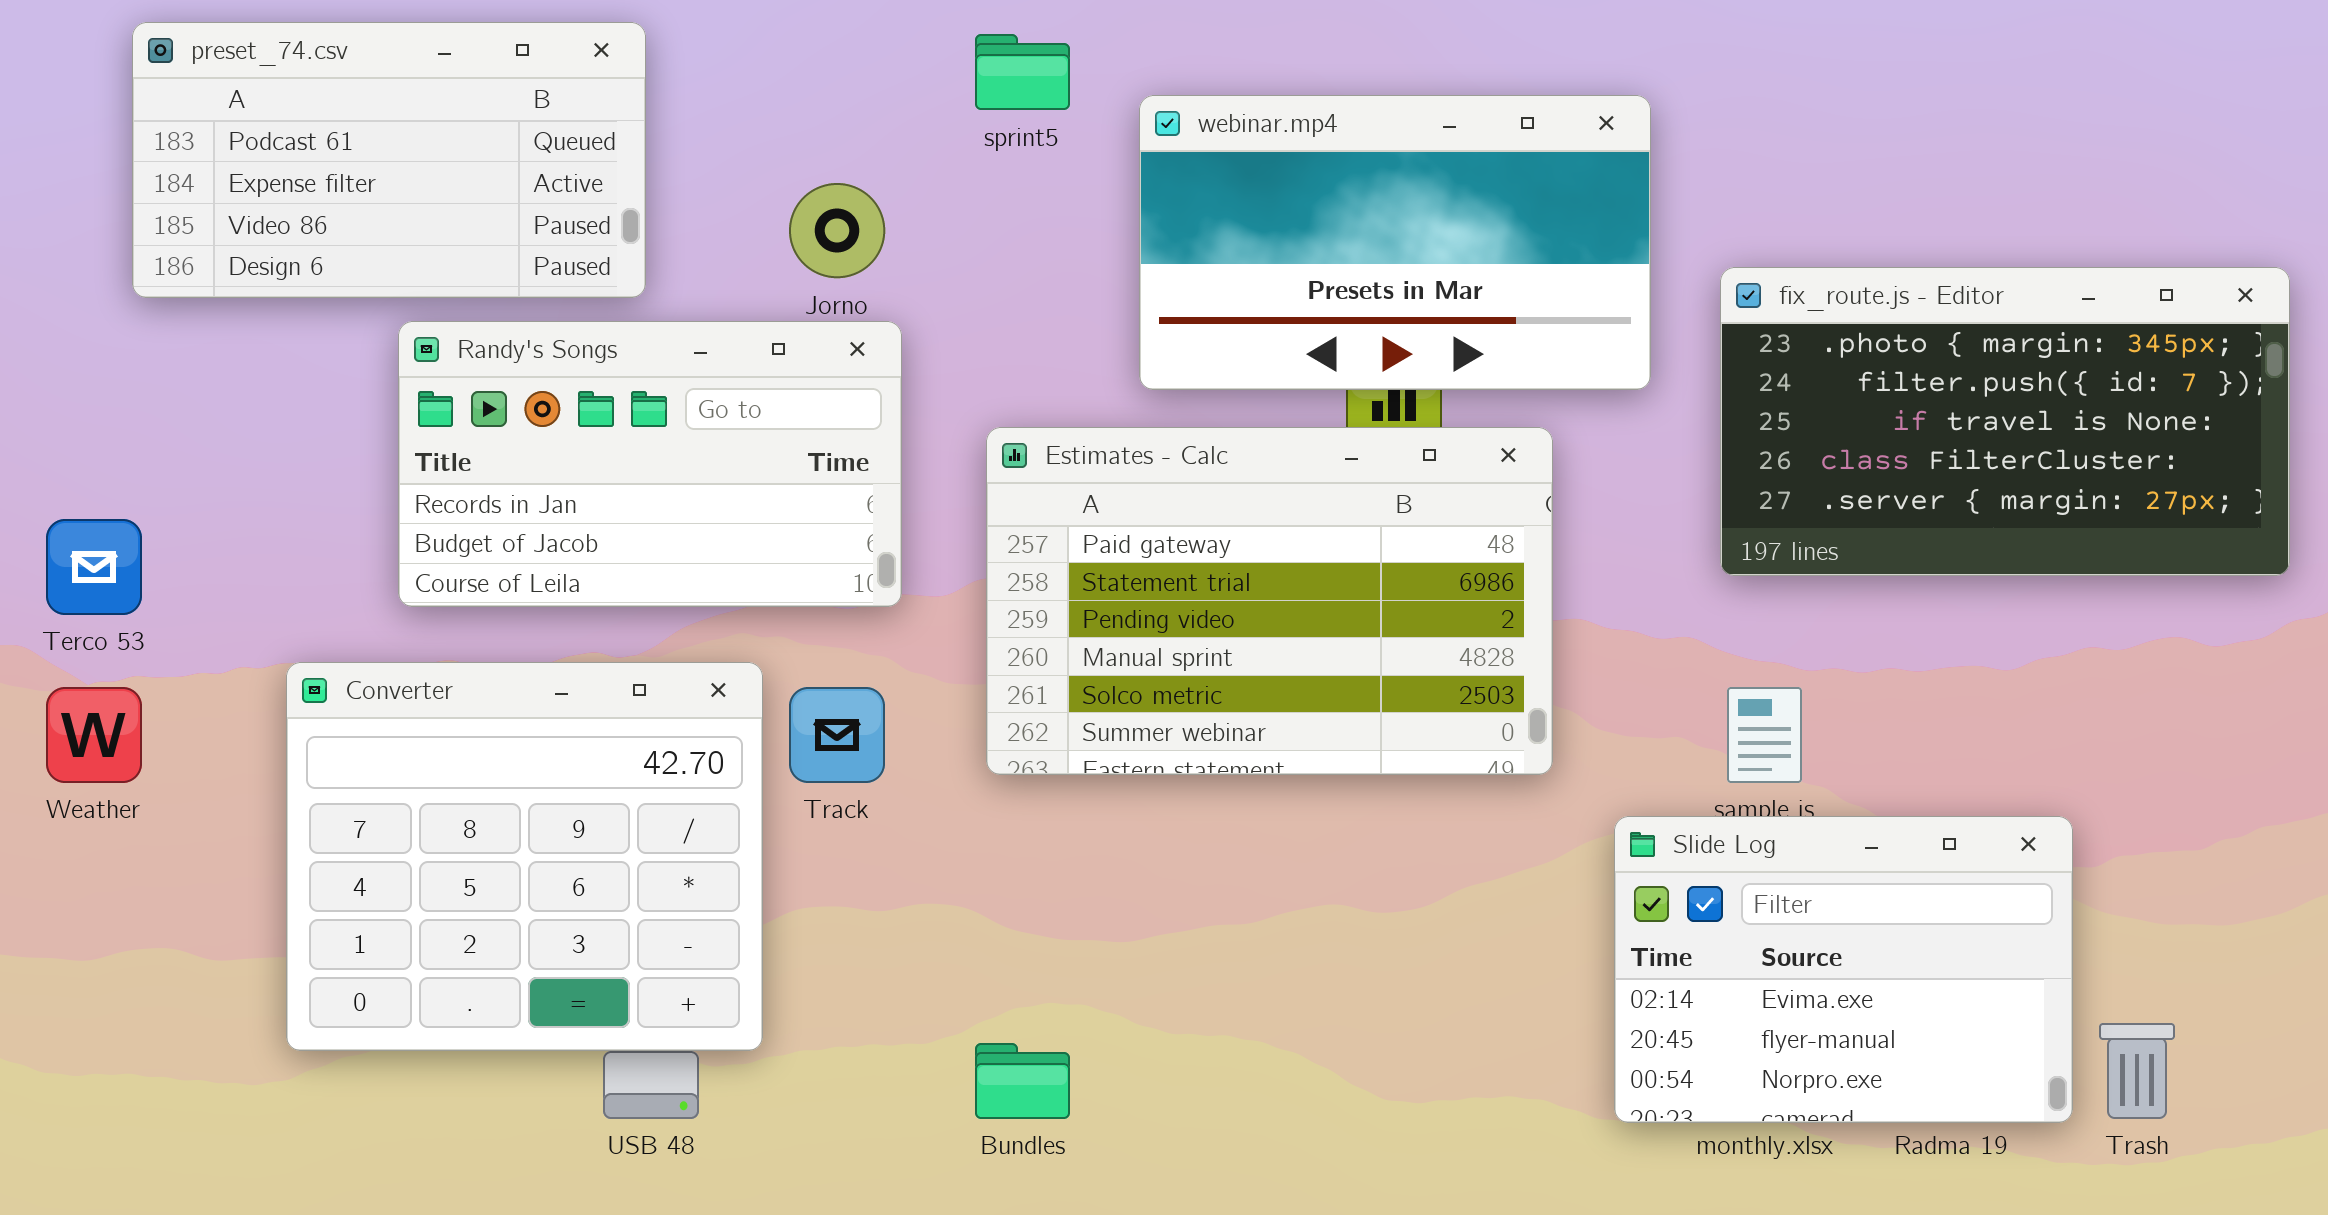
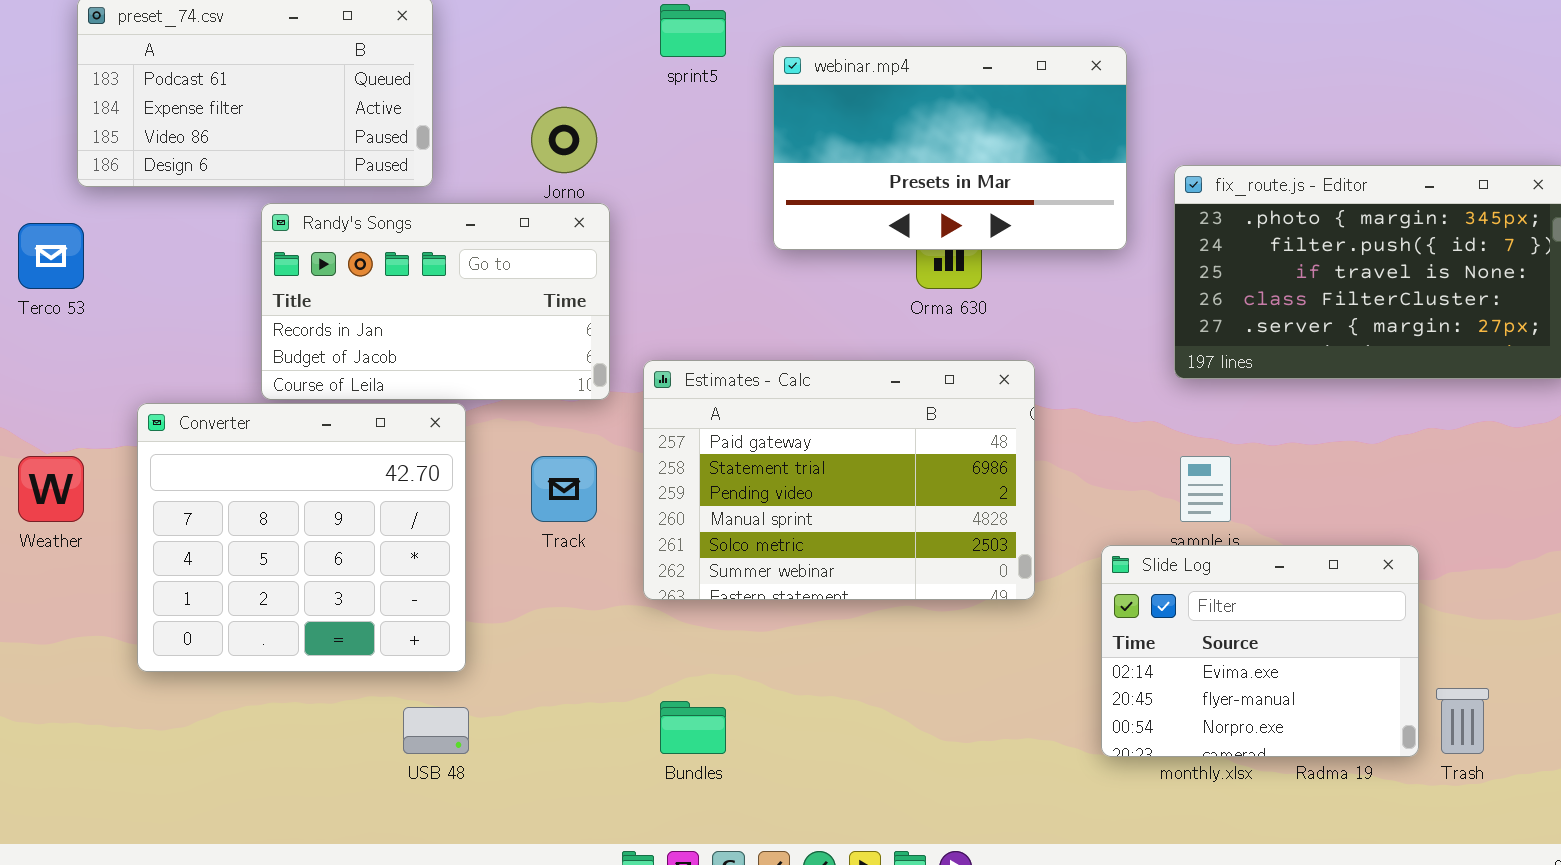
Estimates - Calc: [986,427,1553,775] -> [643,360,1035,600], moved
Terco 53: [46,519,142,615] -> [18,223,84,289], moved
Converter: [286,662,763,1051] -> [137,403,466,672], moved

